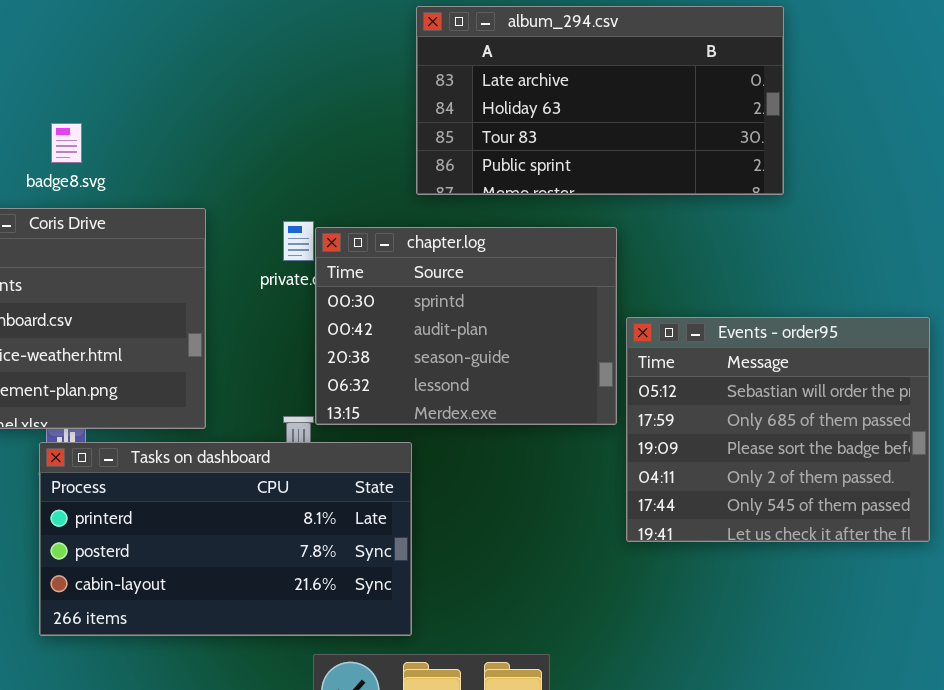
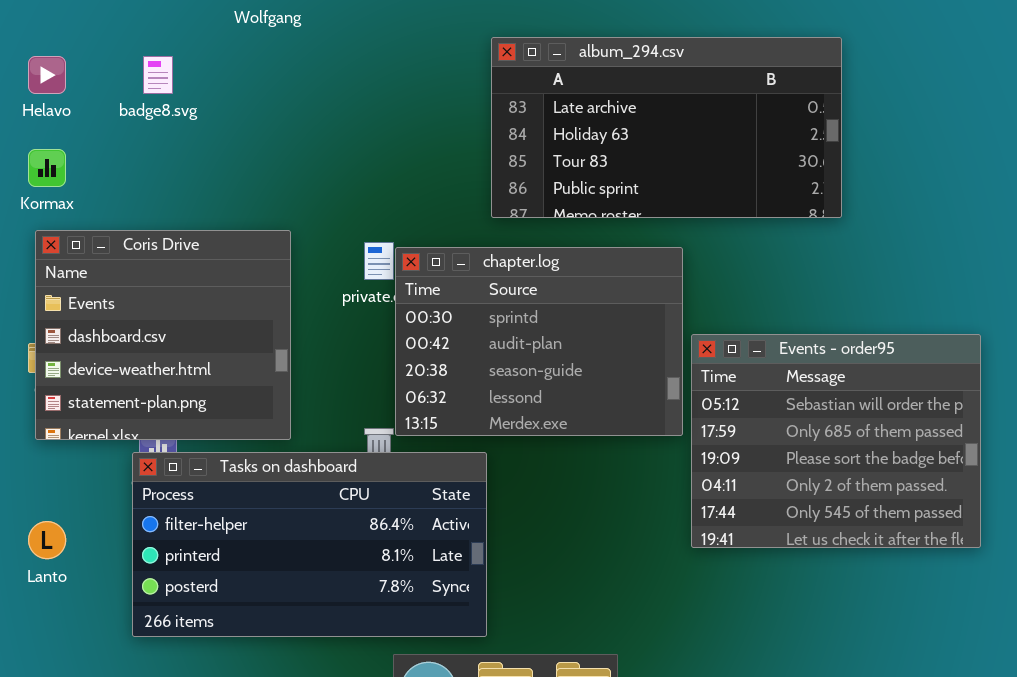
badge8.svg: [51,123,82,163] -> [143,56,173,94], moved
Tasks on dashboard: [39,442,412,636] -> [132,452,487,637], scrolled up 1 row

